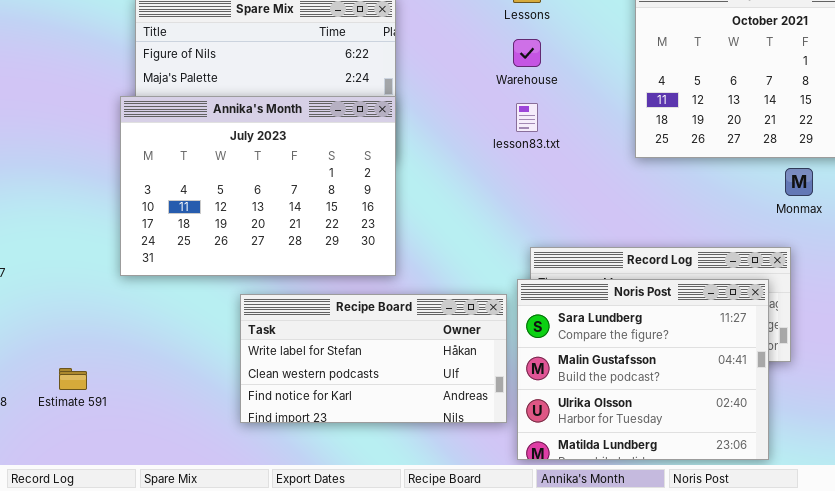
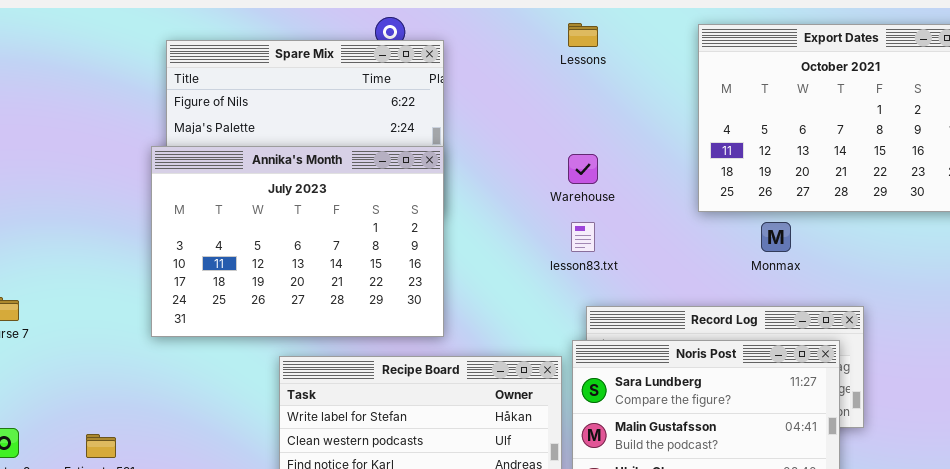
Warehouse: [513,39,541,67] -> [568,154,598,184], moved
lesson83.txt: [516,103,538,132] -> [571,222,595,252], moved
Monmax: [785,168,813,196] -> [761,222,791,252], moved

